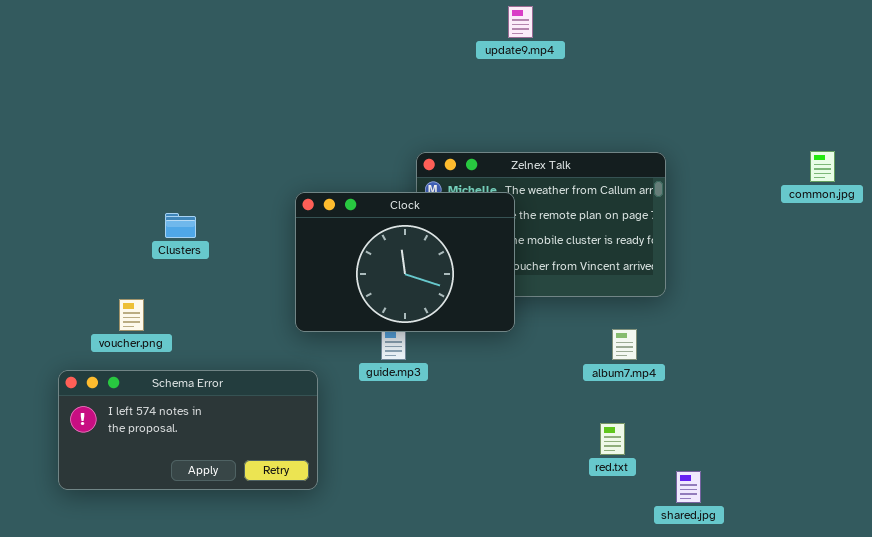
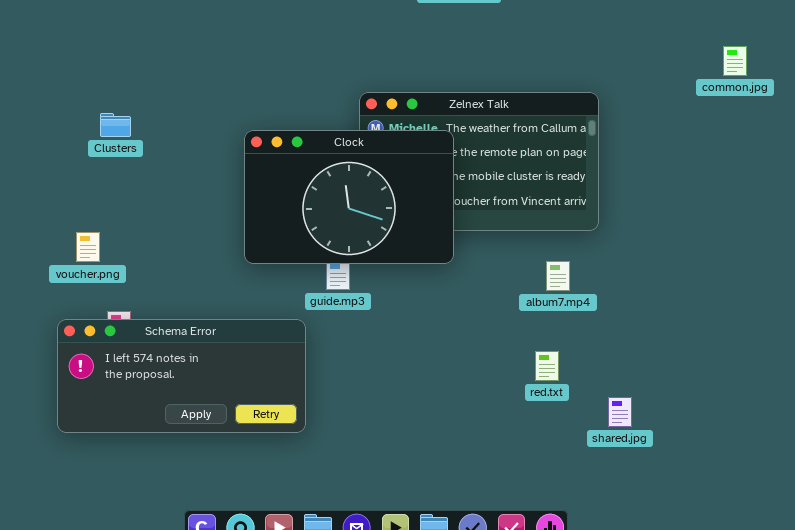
common.jpg: [810,151,835,182] -> [723,46,747,76], moved
Clusters: [165,213,196,238] -> [100,113,131,137], moved
Schema Error: [58,370,318,490] -> [57,319,306,433], moved

